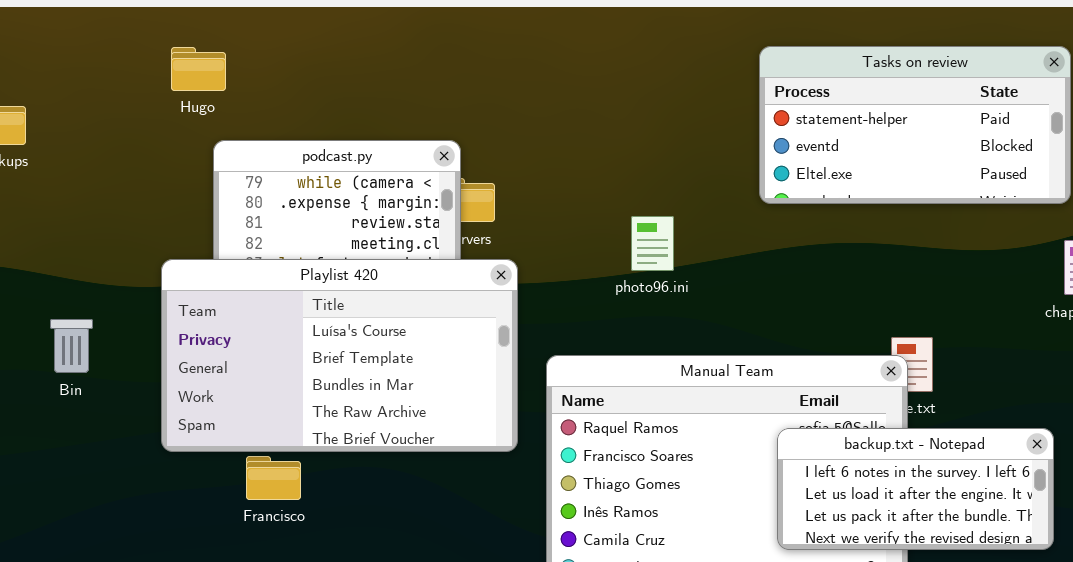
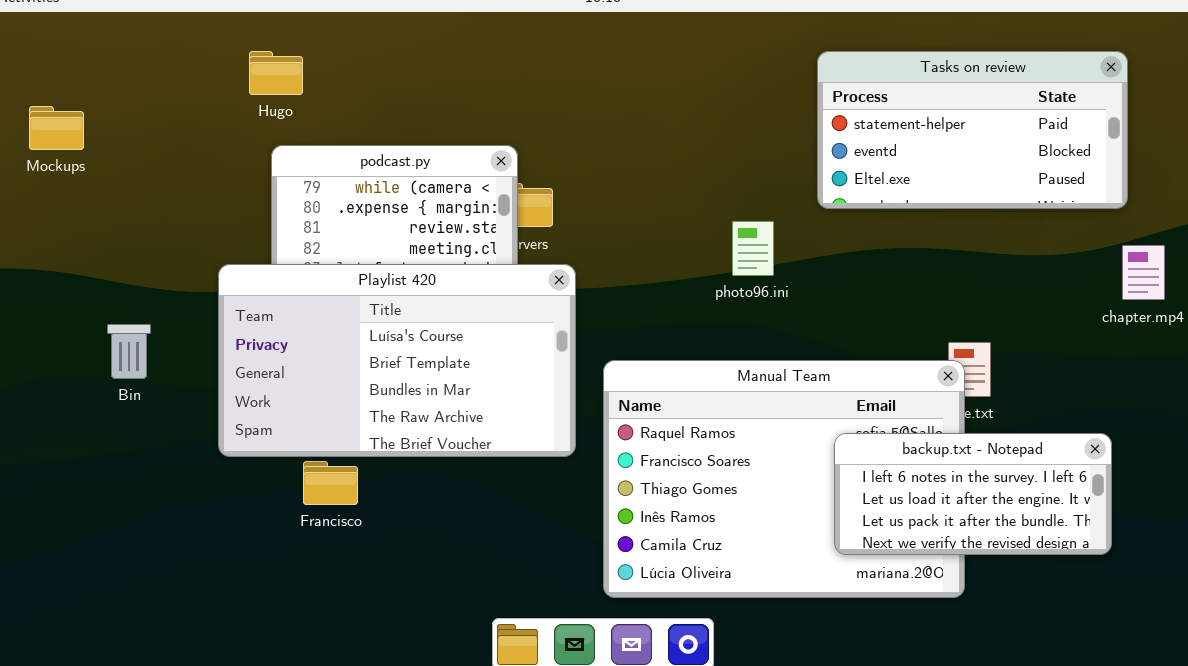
Hugo: [171,47,226,91] -> [249,51,303,95], moved
photo96.ini: [631,216,674,271] -> [732,221,774,276], moved

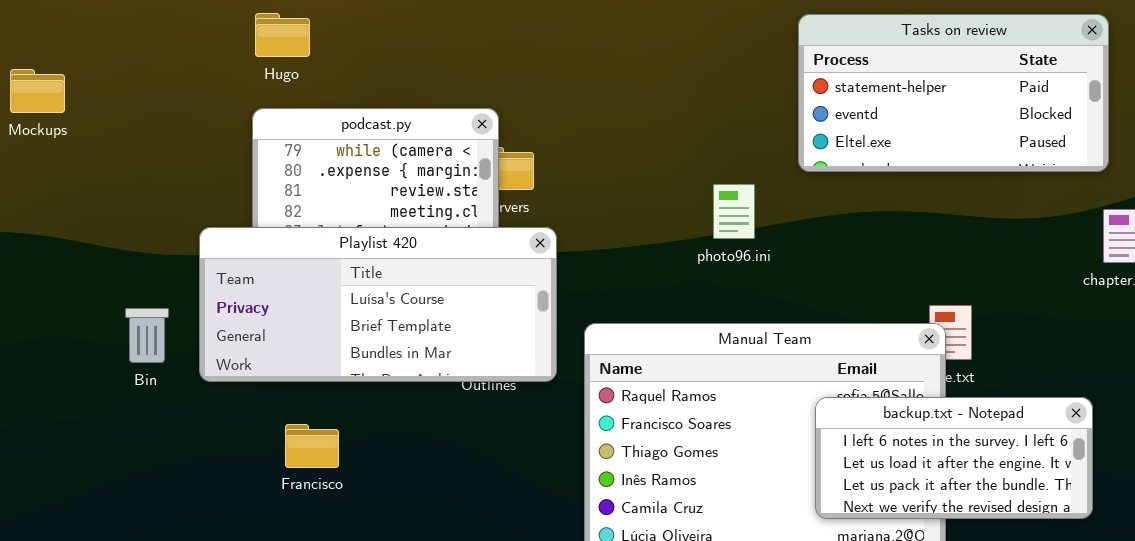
Hugo: [249,51,303,95] -> [255,13,310,57], moved
Playlist 420: [218,264,576,457] -> [199,227,557,382], resized
Bin: [107,324,151,379] -> [125,308,169,363], moved

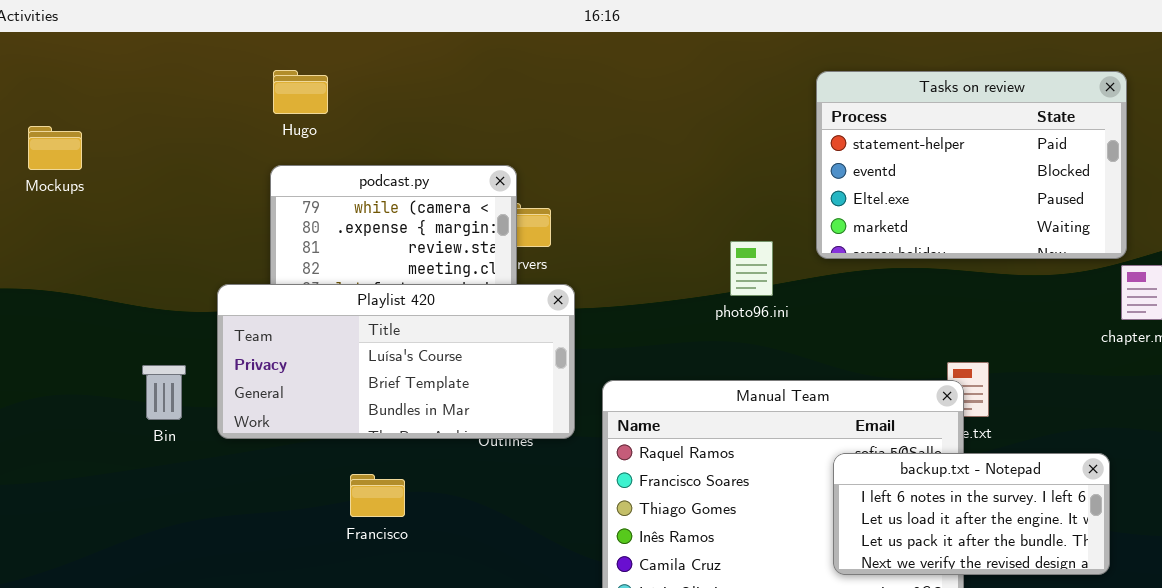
Tasks on review: [798,14,1109,172] -> [816,71,1127,259], resized
Francisco: [285,424,339,468] -> [350,474,405,517], moved

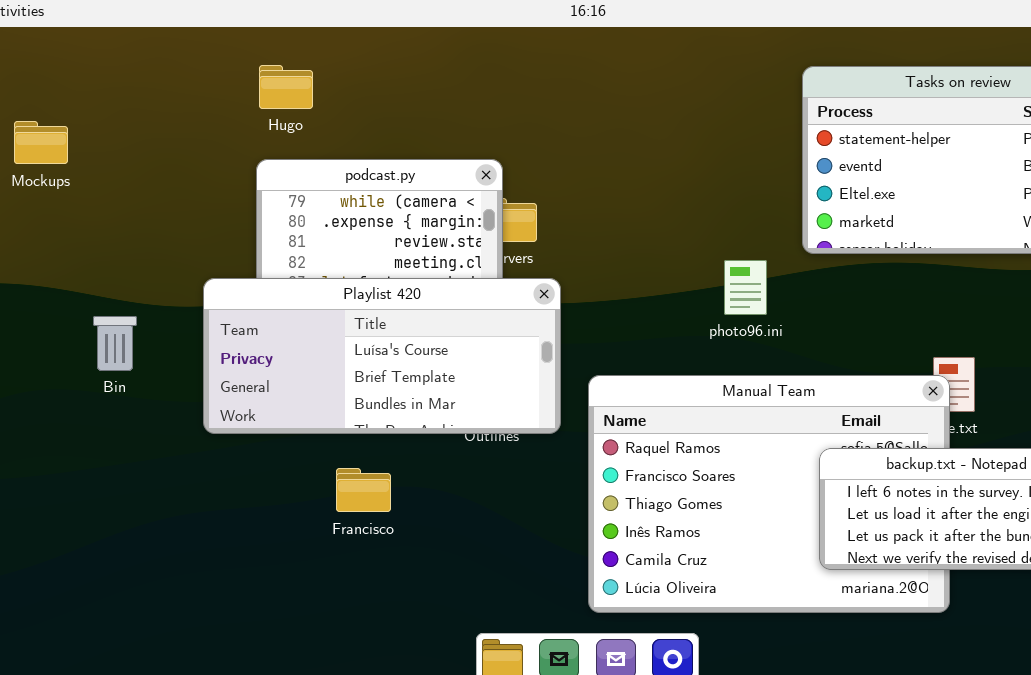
photo96.ini: [730,241,773,296] -> [724,260,767,315], moved
Bin: [142,365,186,420] -> [93,316,137,371], moved

